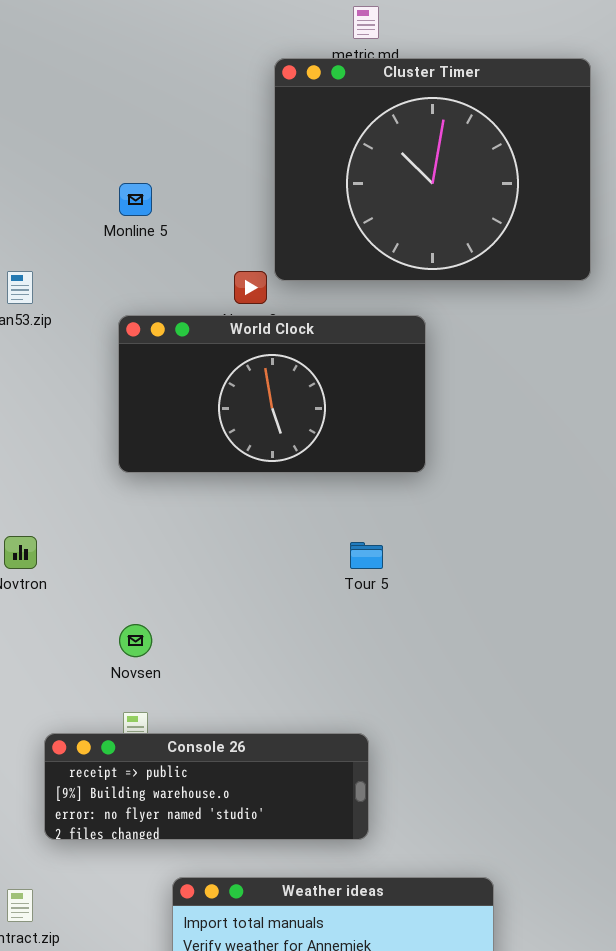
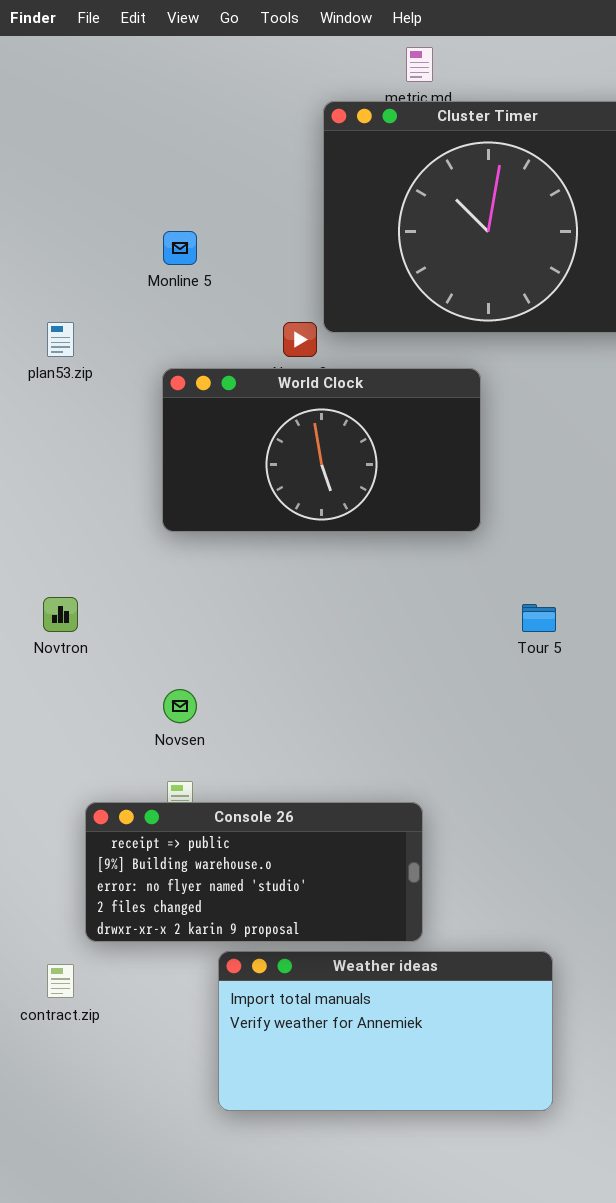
Tour 5: [350,542,383,569] -> [522,604,556,632], moved
Console 26: [44,733,369,840] -> [85,802,423,942], resized

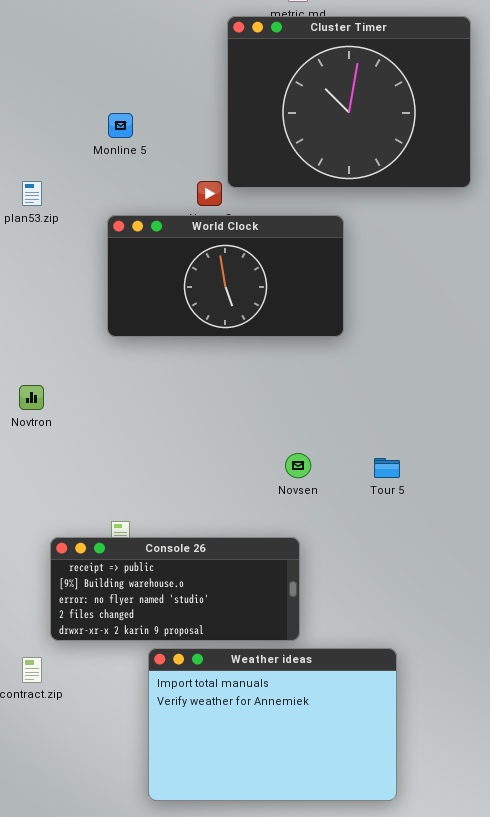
Tour 5: [522,604,556,632] -> [374,458,400,478], moved
Novsen: [163,689,197,723] -> [285,453,311,478], moved
Weather ideas: [218,951,553,1111] -> [148,648,397,801], resized

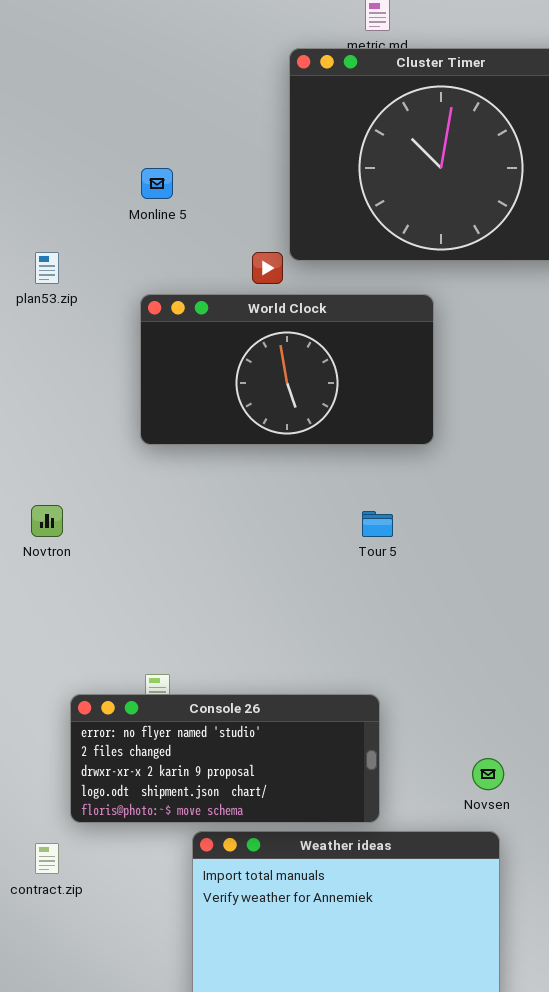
Novsen: [285,453,311,478] -> [472,758,504,790], moved
Tour 5: [374,458,400,478] -> [362,511,393,537], moved
Console 26: [50,537,300,641] -> [70,694,380,823], scrolled down 2 rows

